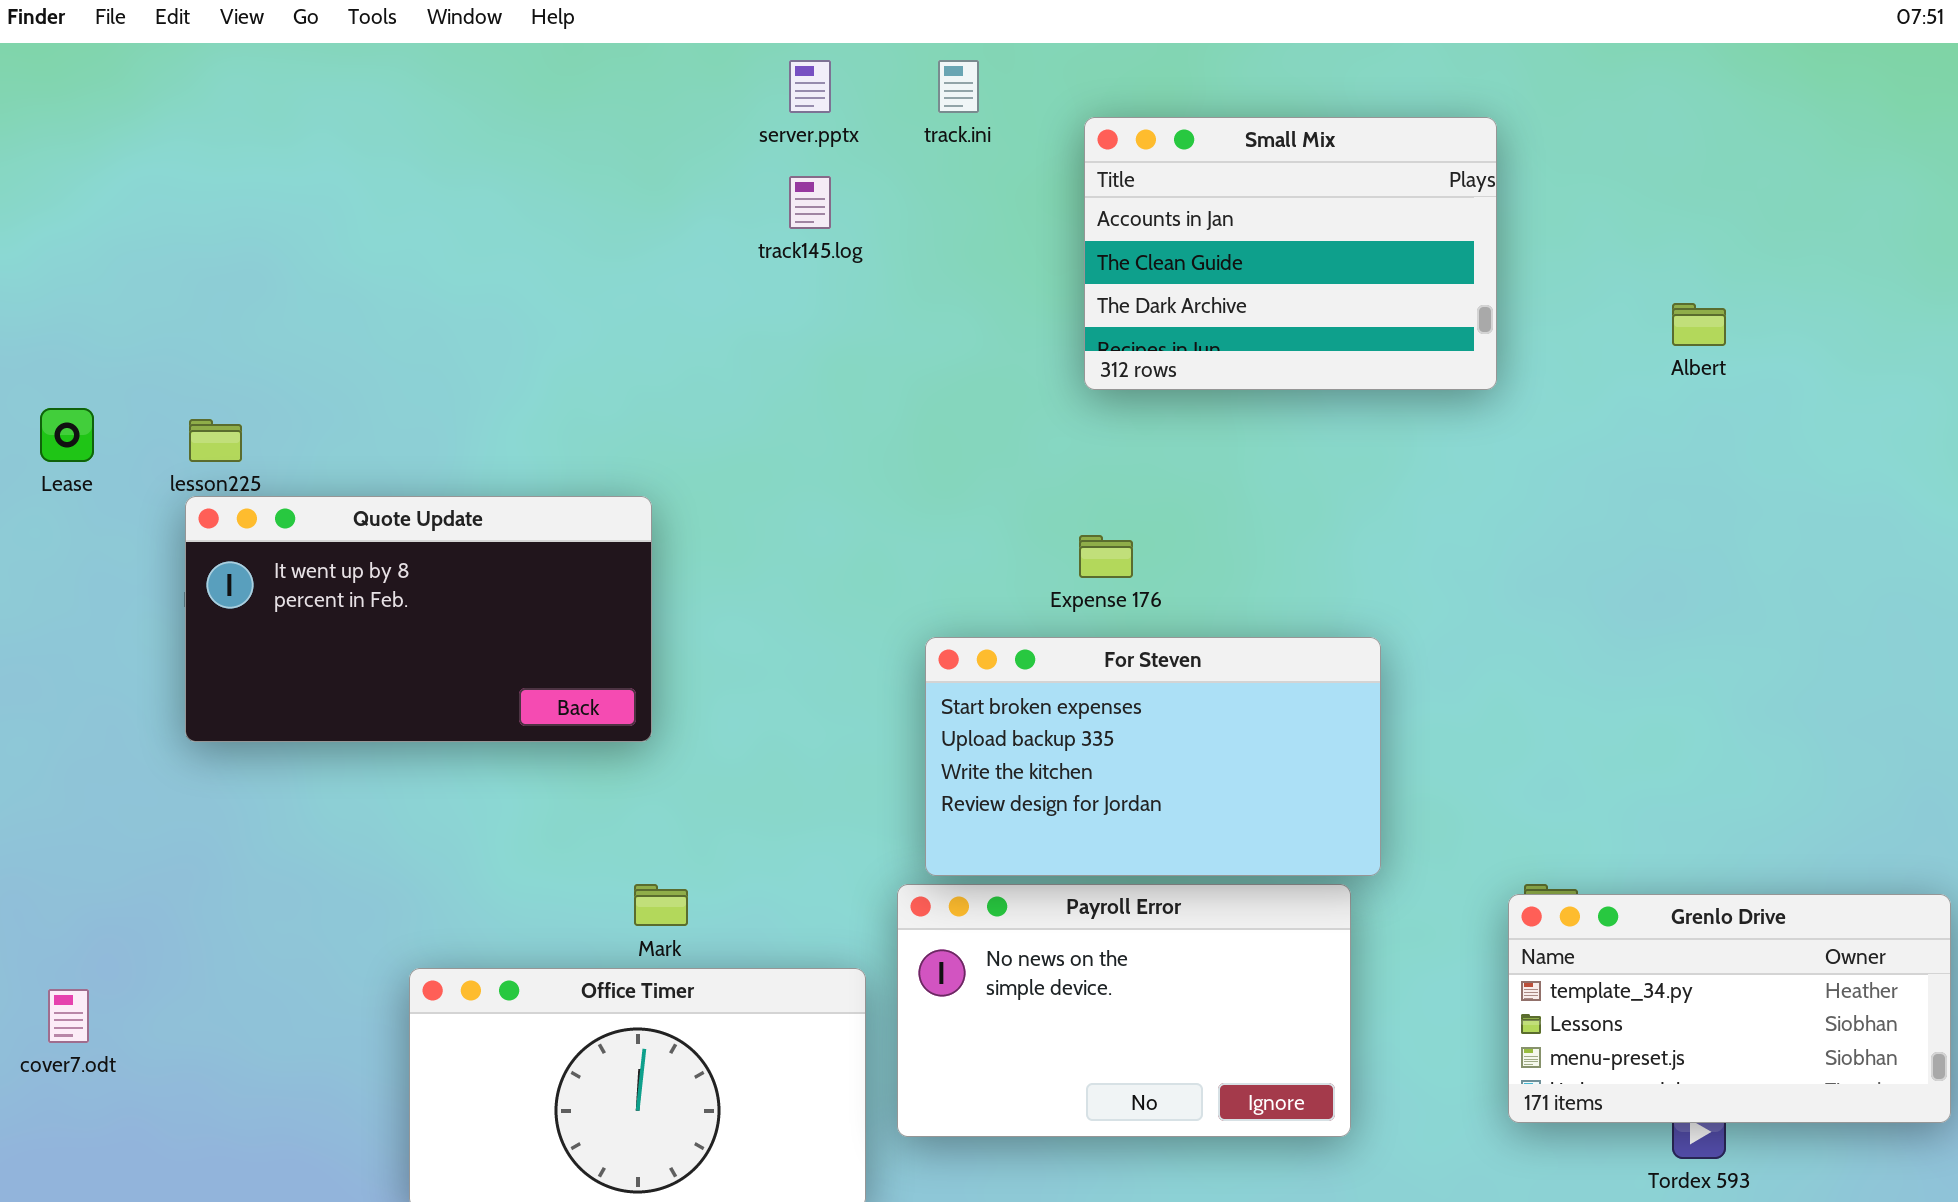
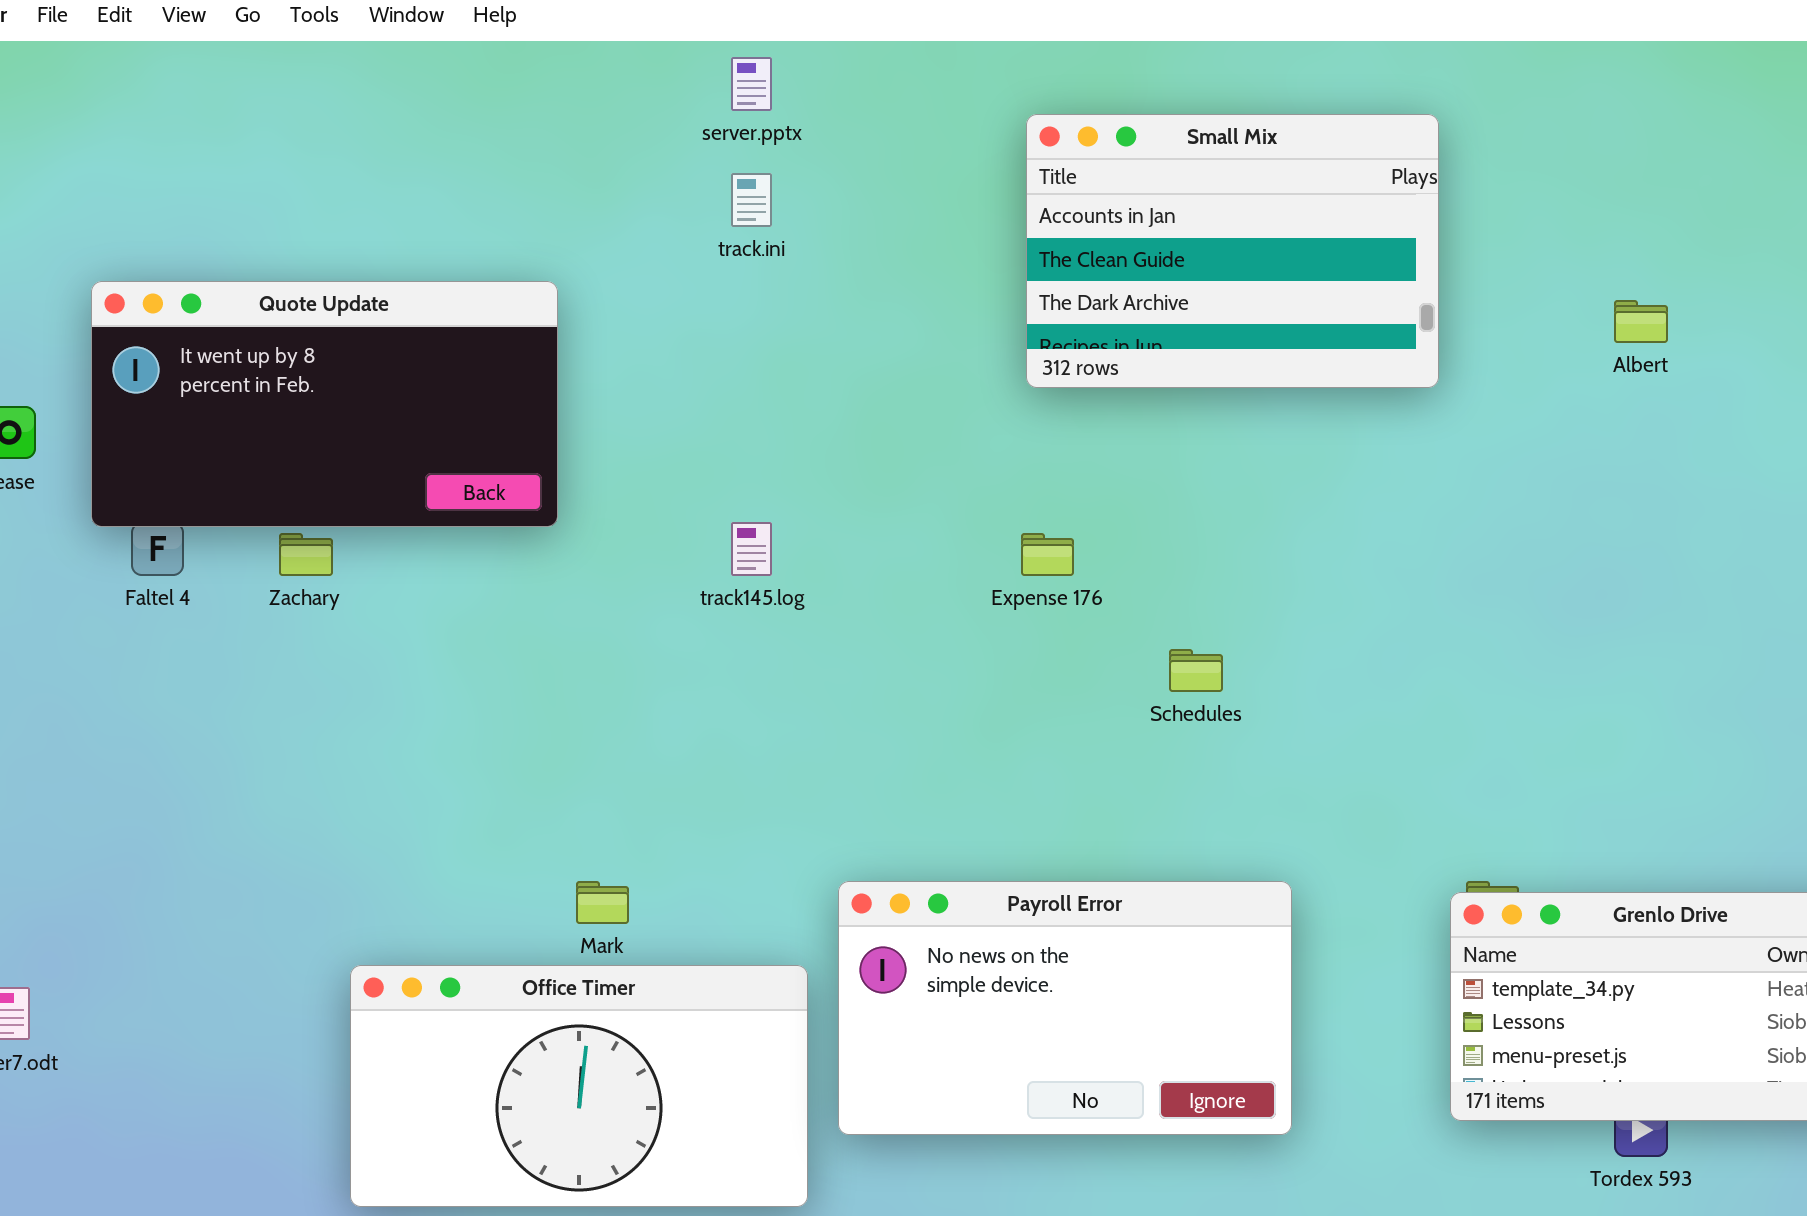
track.ini: [938,60,979,113] -> [731,173,772,227], moved
track145.log: [789,176,831,229] -> [731,522,772,576], moved
Quote Update: [185,496,652,742] -> [91,281,558,527], moved
For Steven: [925,637,1381,876] -> none, closed

